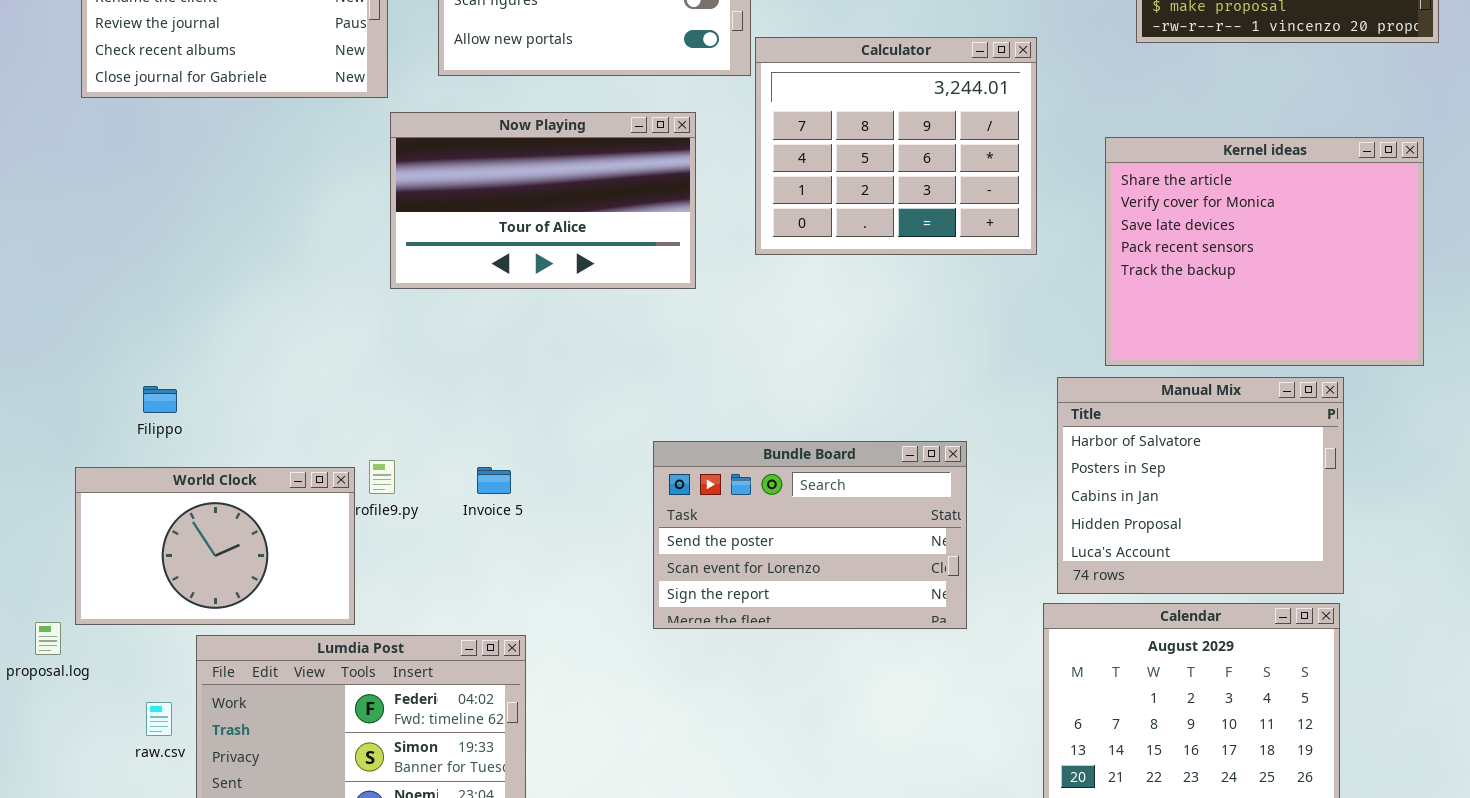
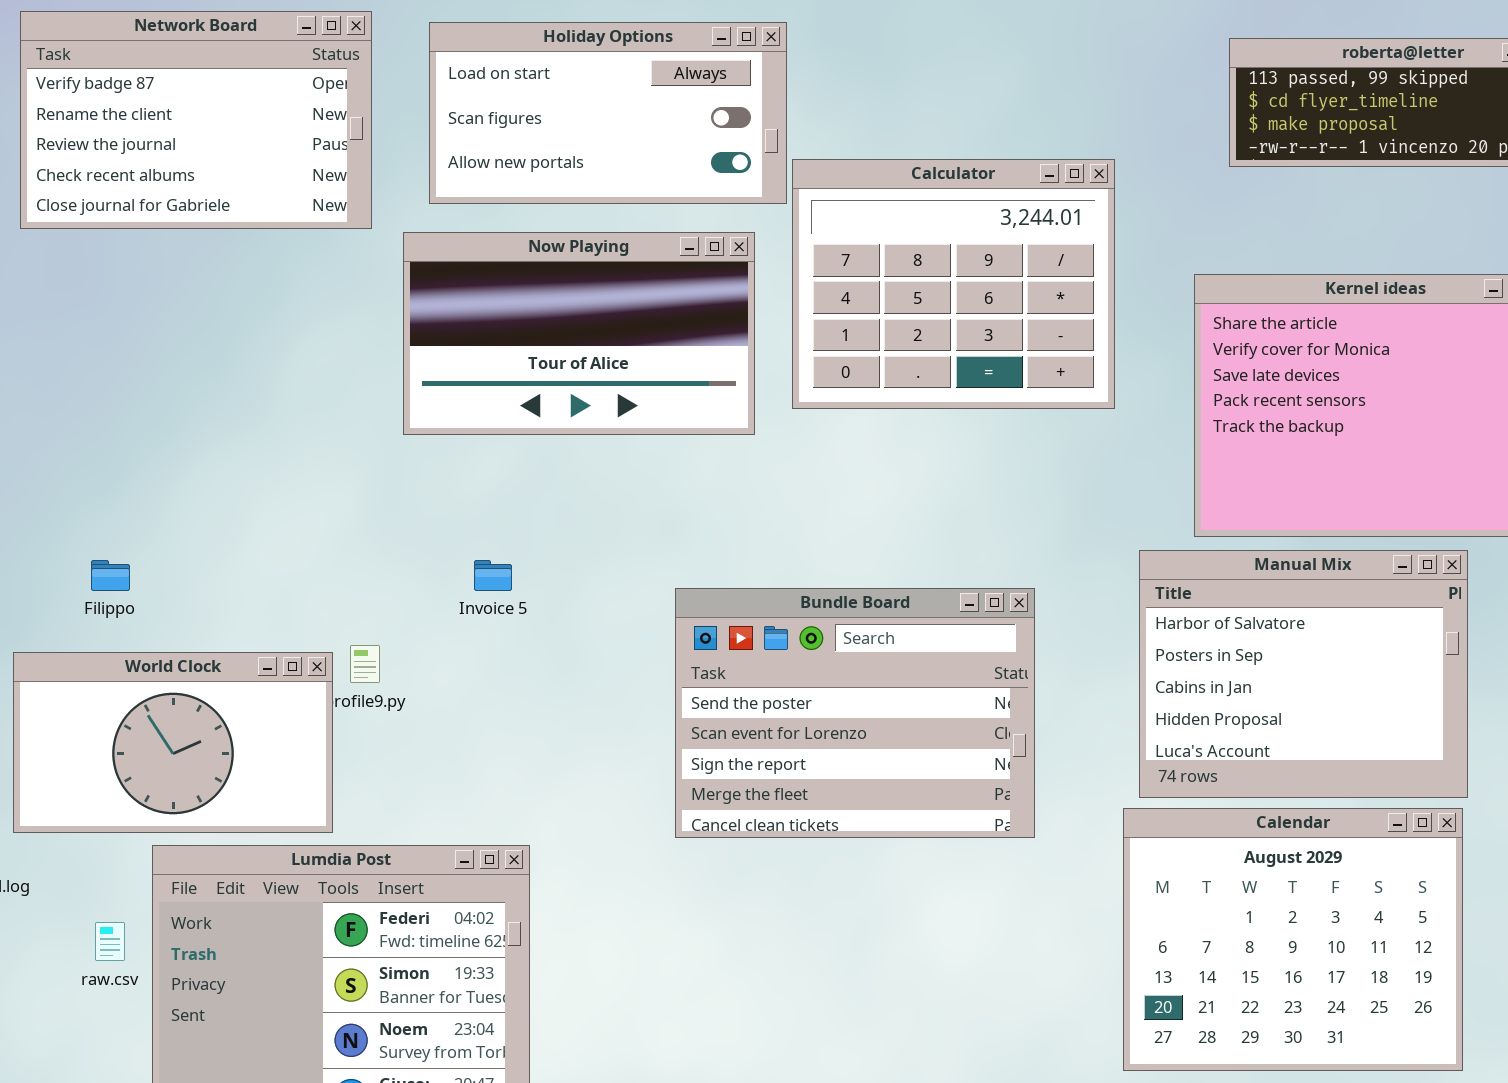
Now Playing: [390,112,696,289] -> [403,232,755,435], moved
Bundle Board: [653,441,967,629] -> [675,588,1035,838], resized
Invoice 5: [477,467,511,494] -> [474,560,512,591], moved

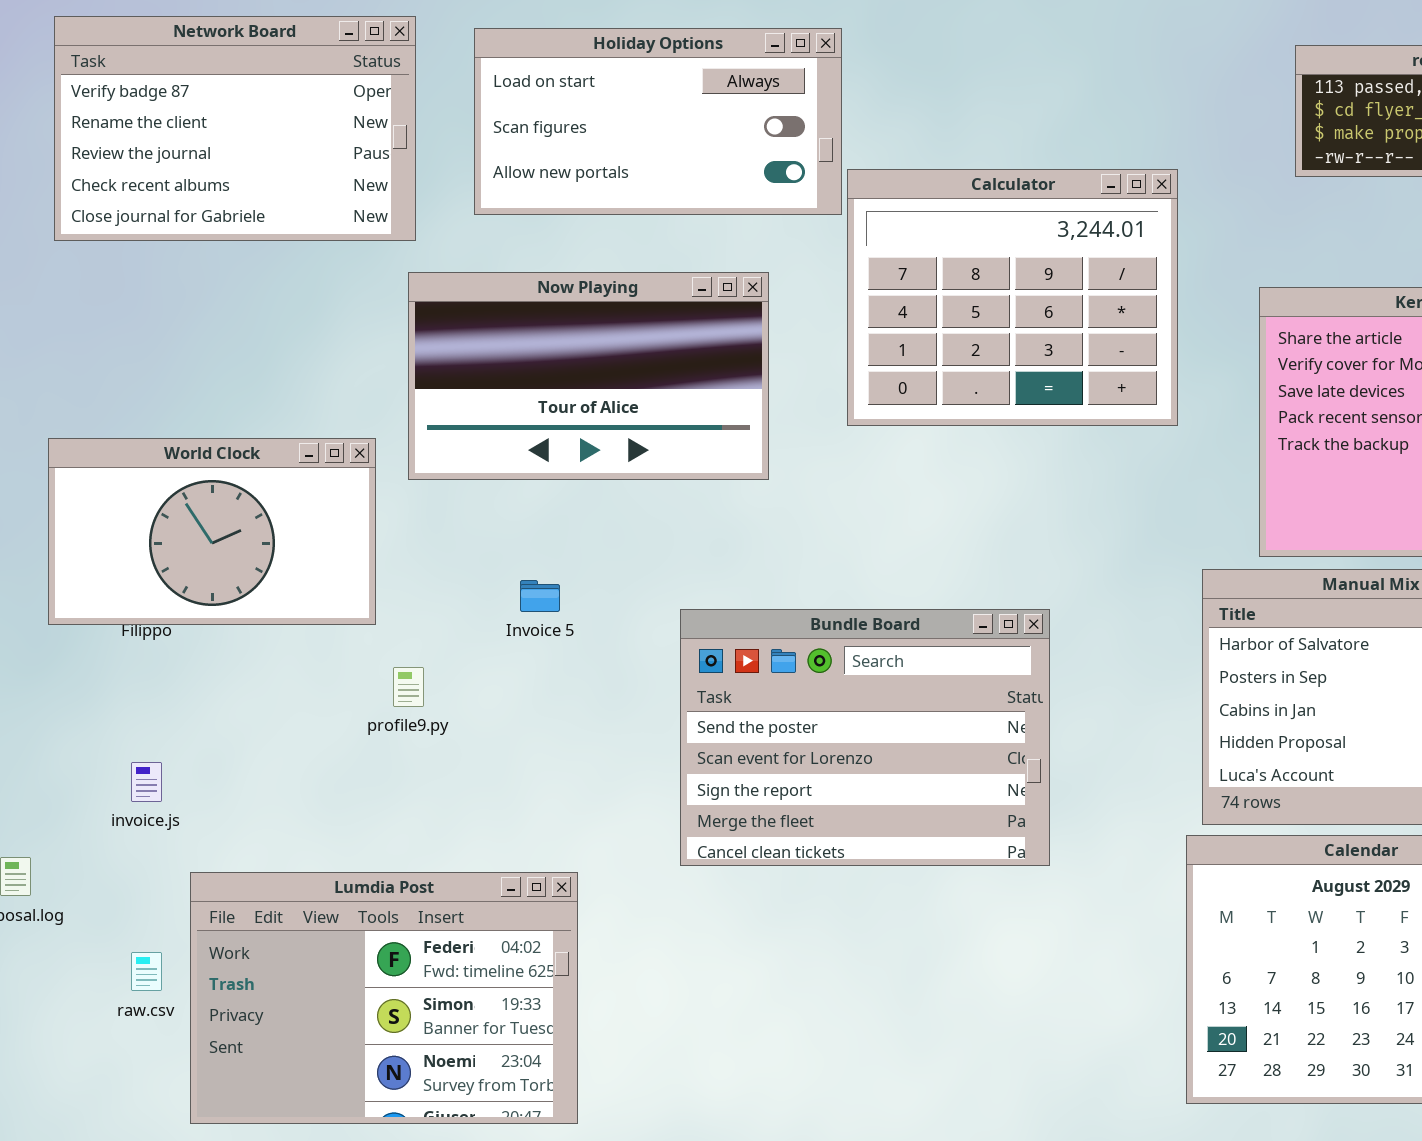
Now Playing: [403,232,755,435] -> [408,272,769,480], moved
Bundle Board: [675,588,1035,838] -> [680,609,1050,866], moved
World Clock: [13,652,333,833] -> [48,438,376,625], moved

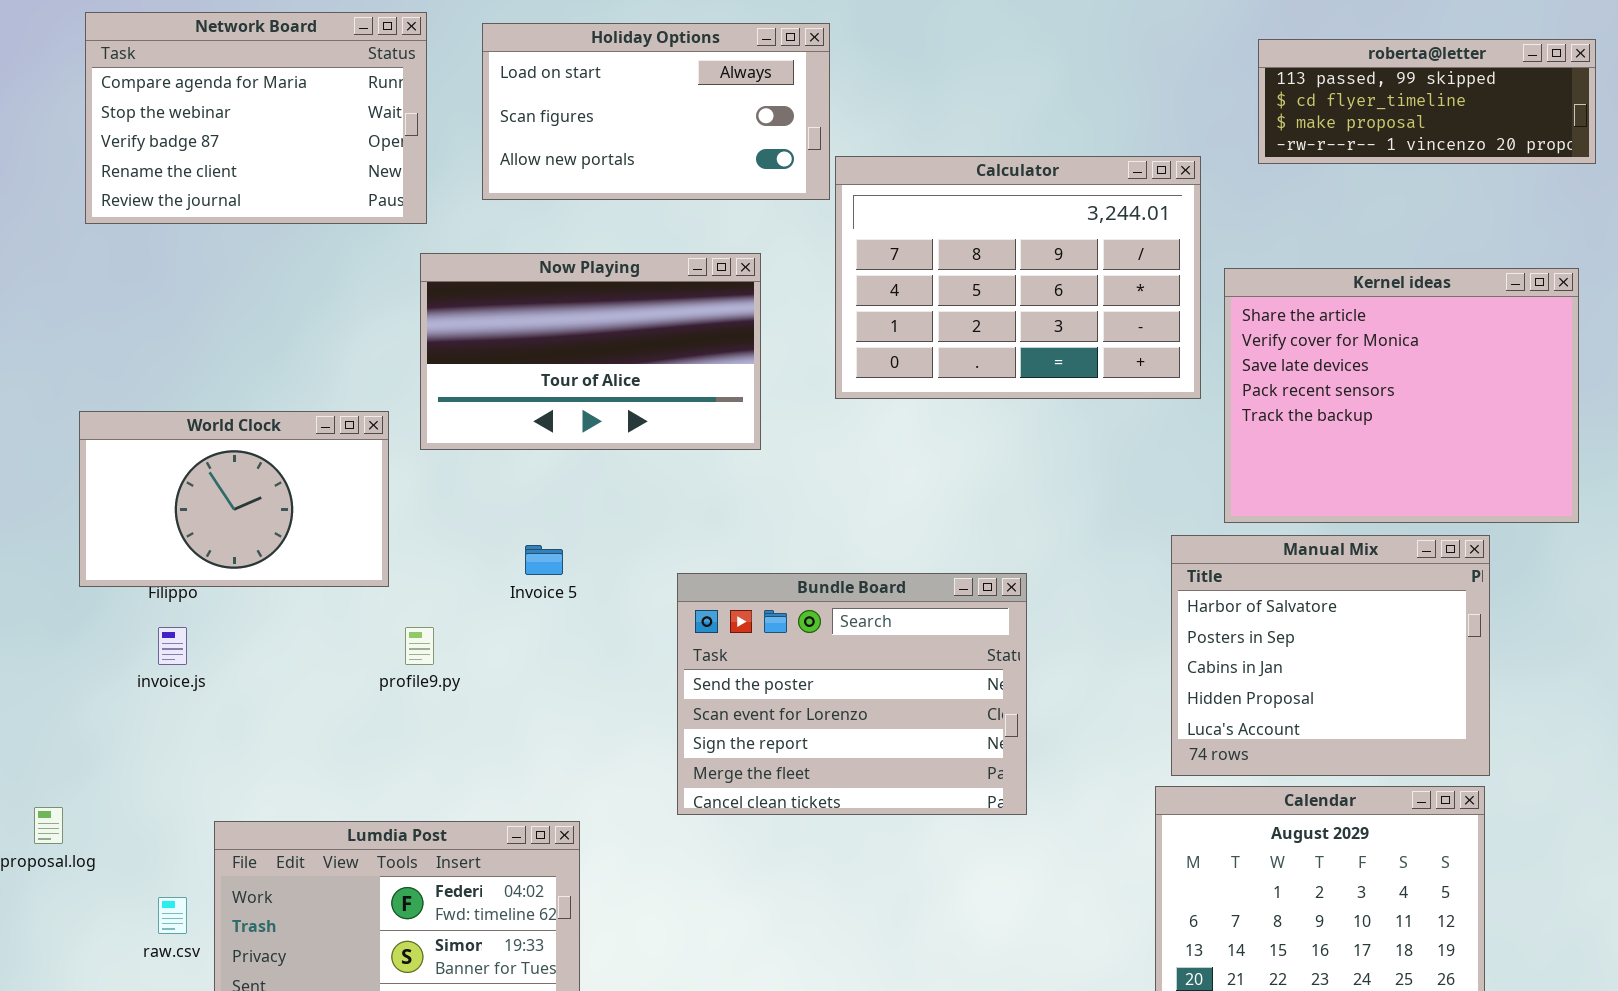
Network Board: [54,16,416,241] -> [85,12,427,224], scrolled up 2 rows
Calculator: [847,169,1178,426] -> [835,156,1201,399], resized
invoice.js: [131,762,162,802] -> [158,627,187,665], moved

